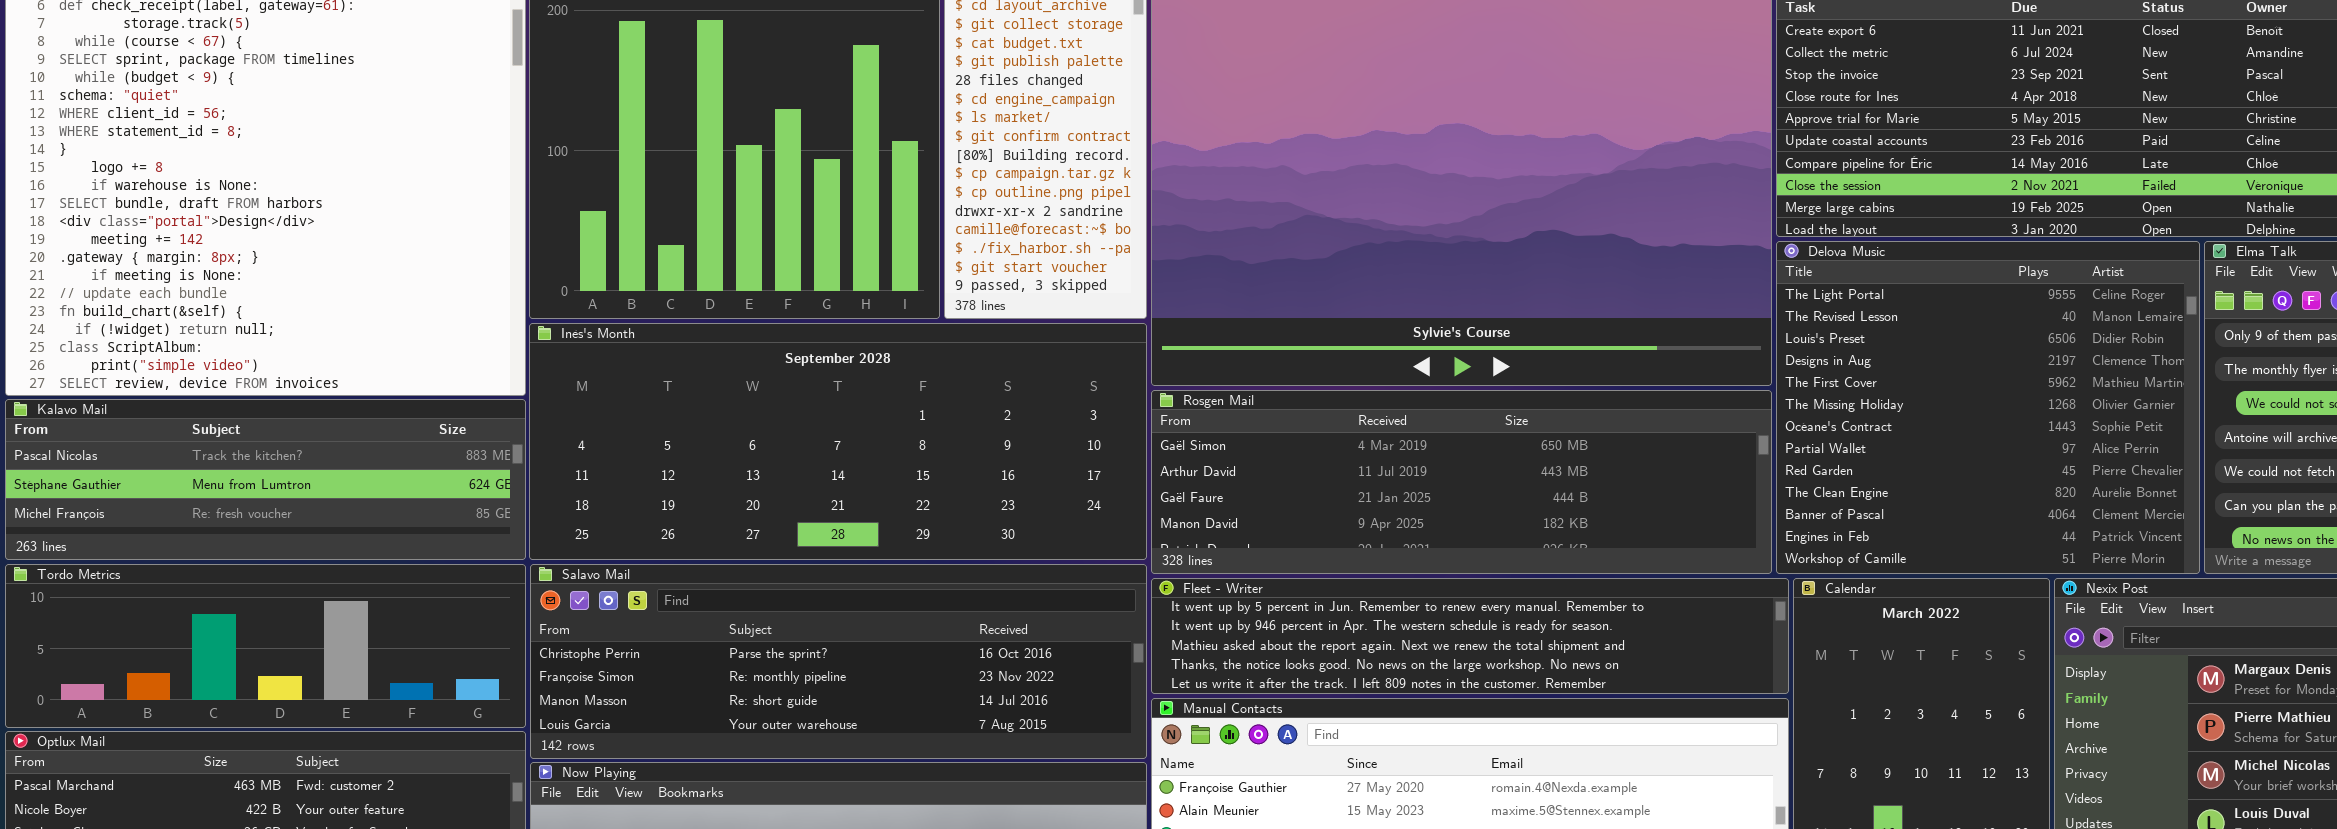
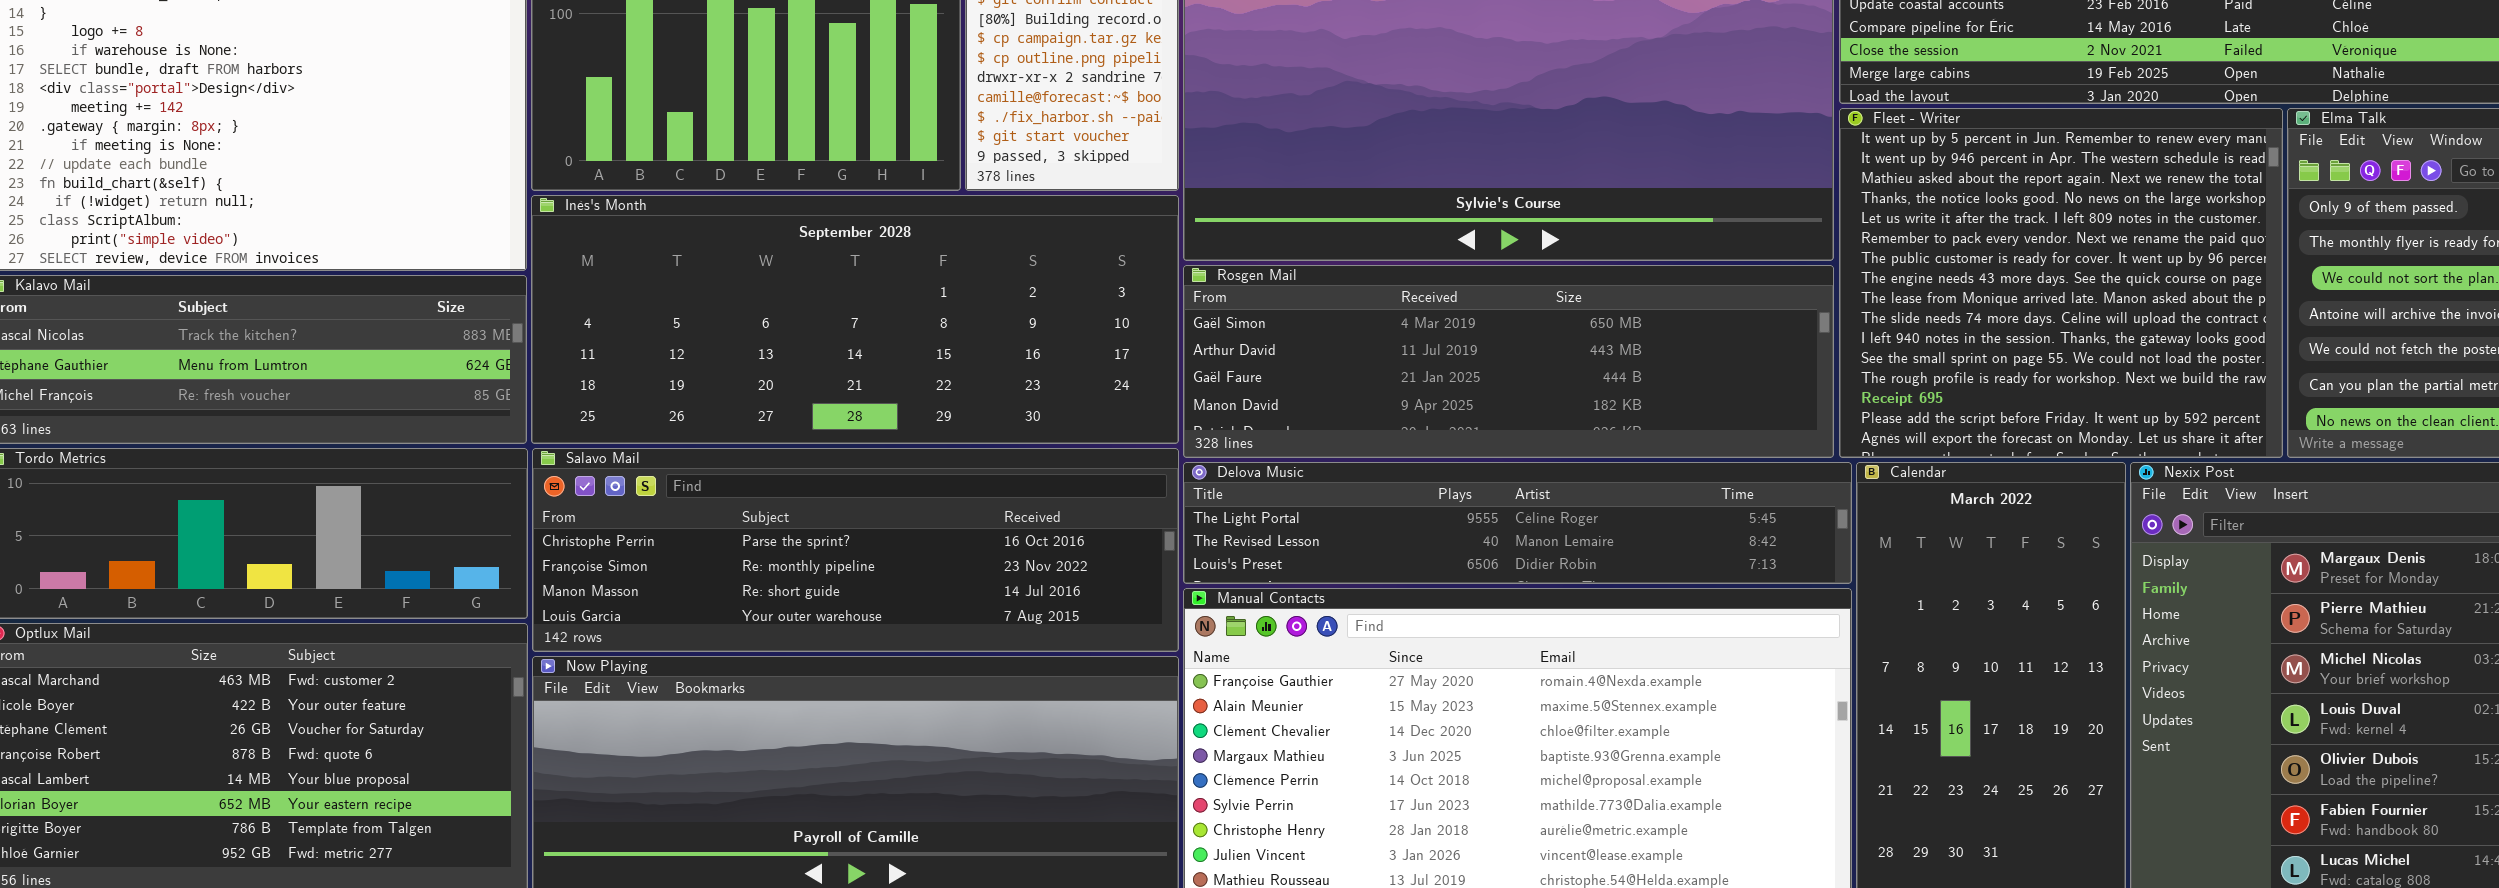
Delova Music: [1776,241,2200,574] -> [1183,462,1852,584], moved, resized
Fleet - Writer: [1151,578,1789,694] -> [1839,108,2283,458], moved, resized

